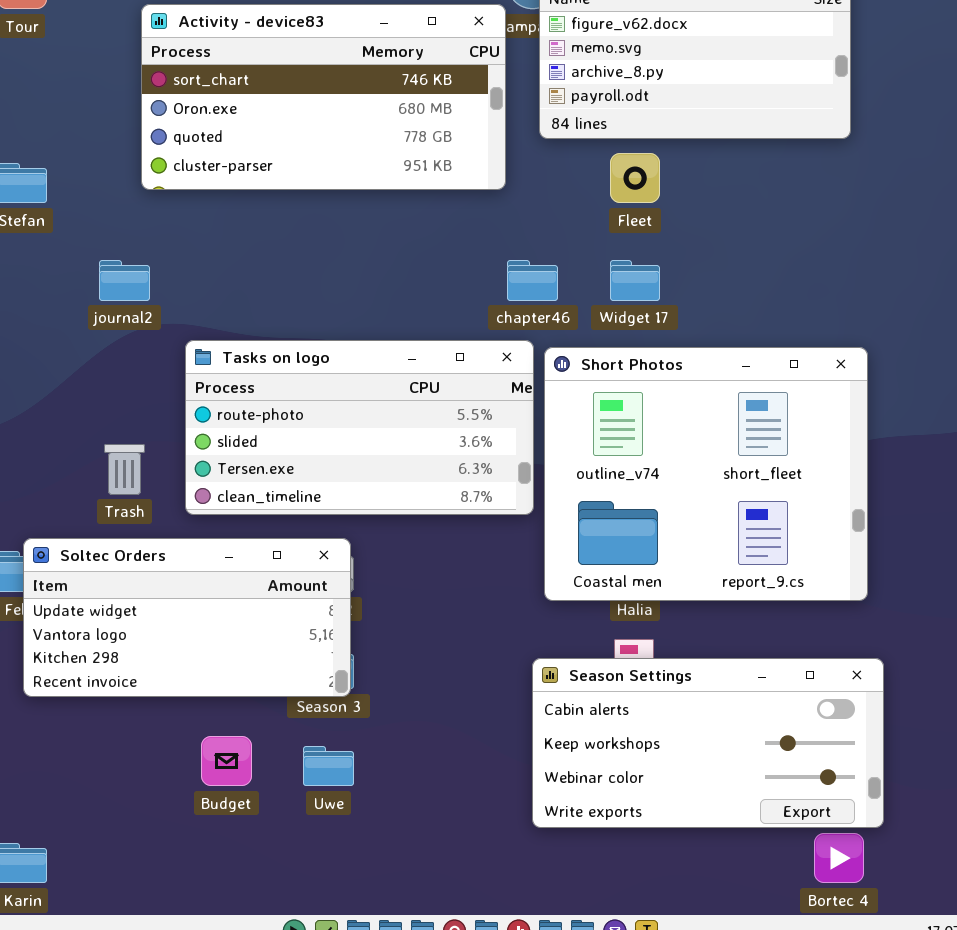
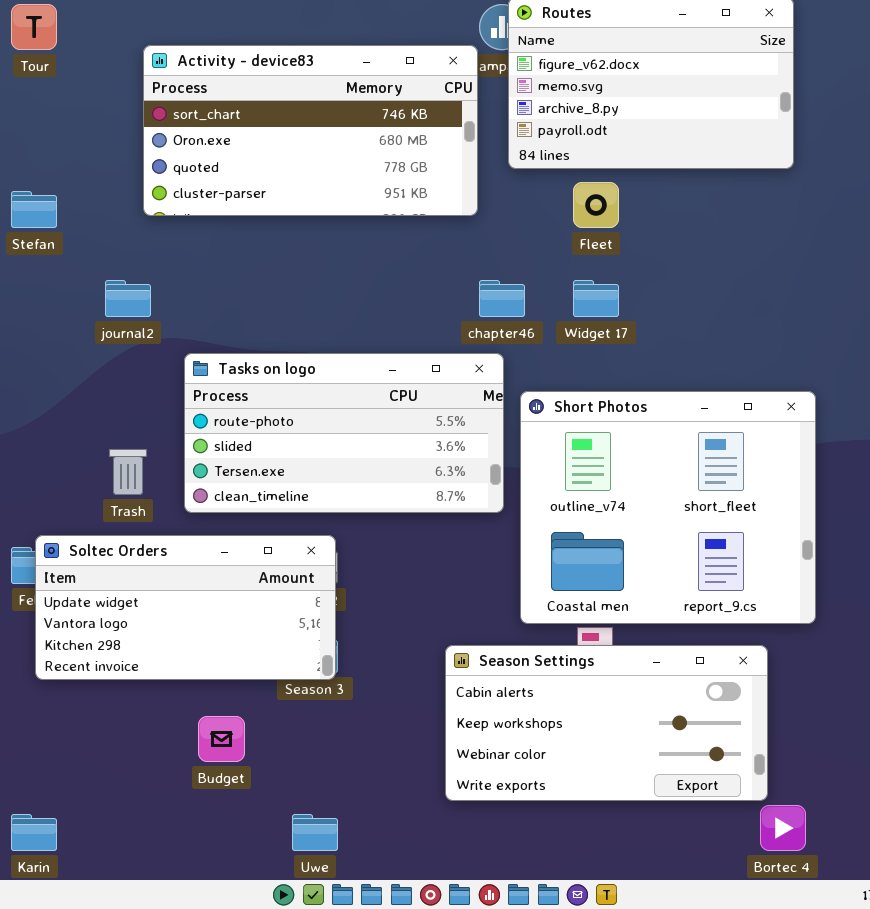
Short Photos: [544,347,868,601] -> [520,391,816,624], moved
Season Settings: [532,658,884,828] -> [445,645,768,801], moved
Uwe: [303,746,354,786] -> [292,814,338,851], moved

